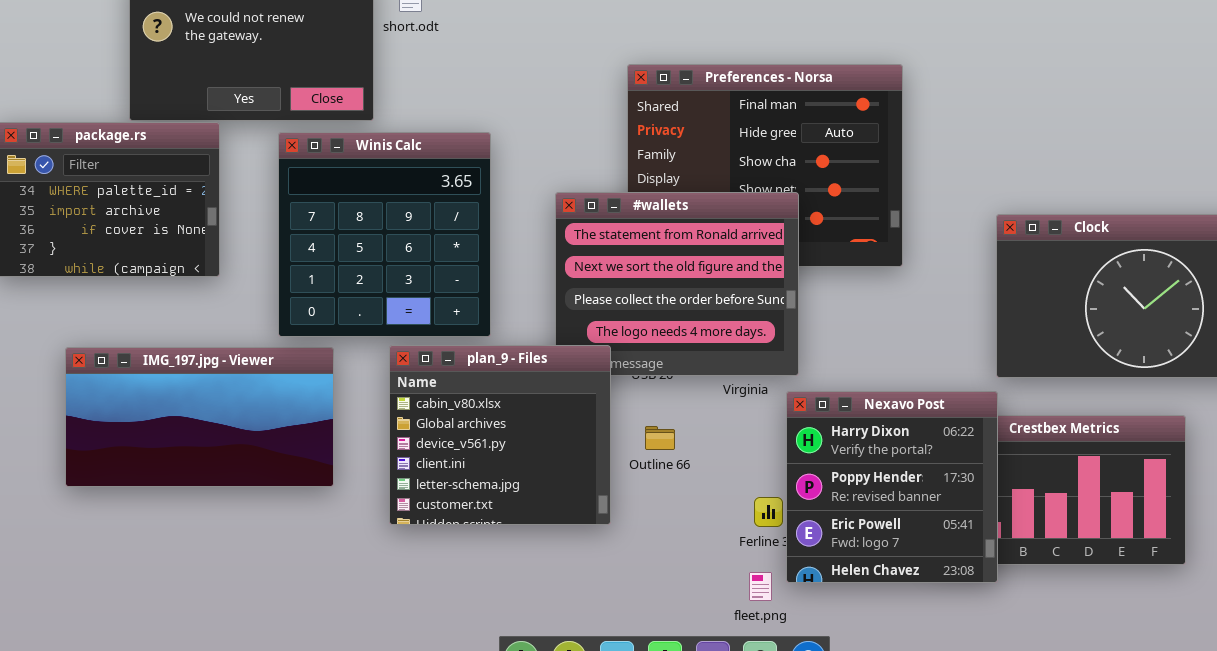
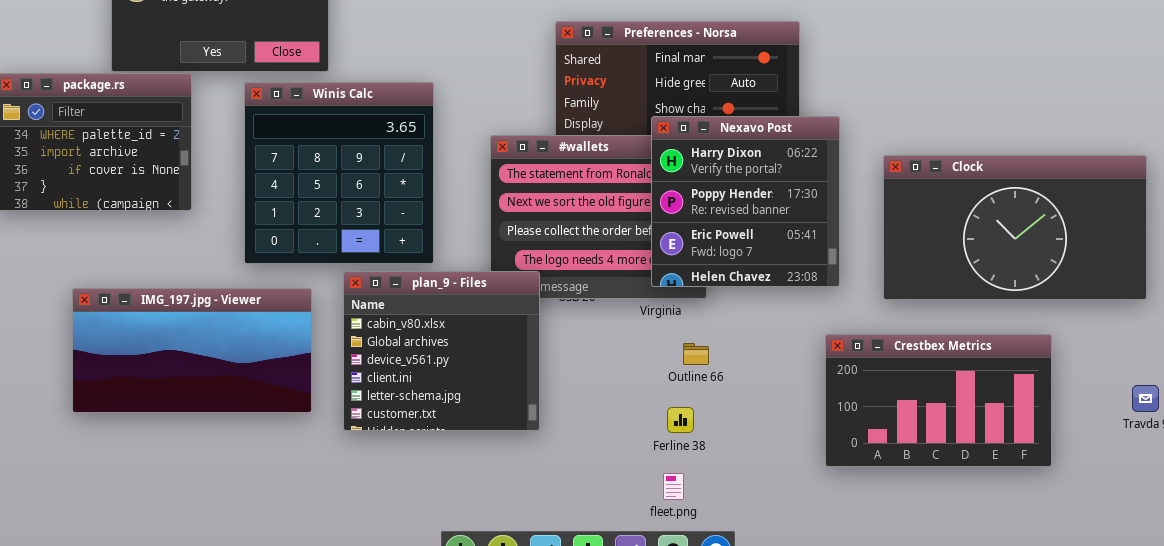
IMG_197.jpg - Viewer: [65,347,334,487] -> [72,288,312,413], moved
Nexavo Post: [786,391,998,583] -> [651,116,840,287], moved
Outline 66: [645,426,675,450] -> [683,343,709,365], moved

